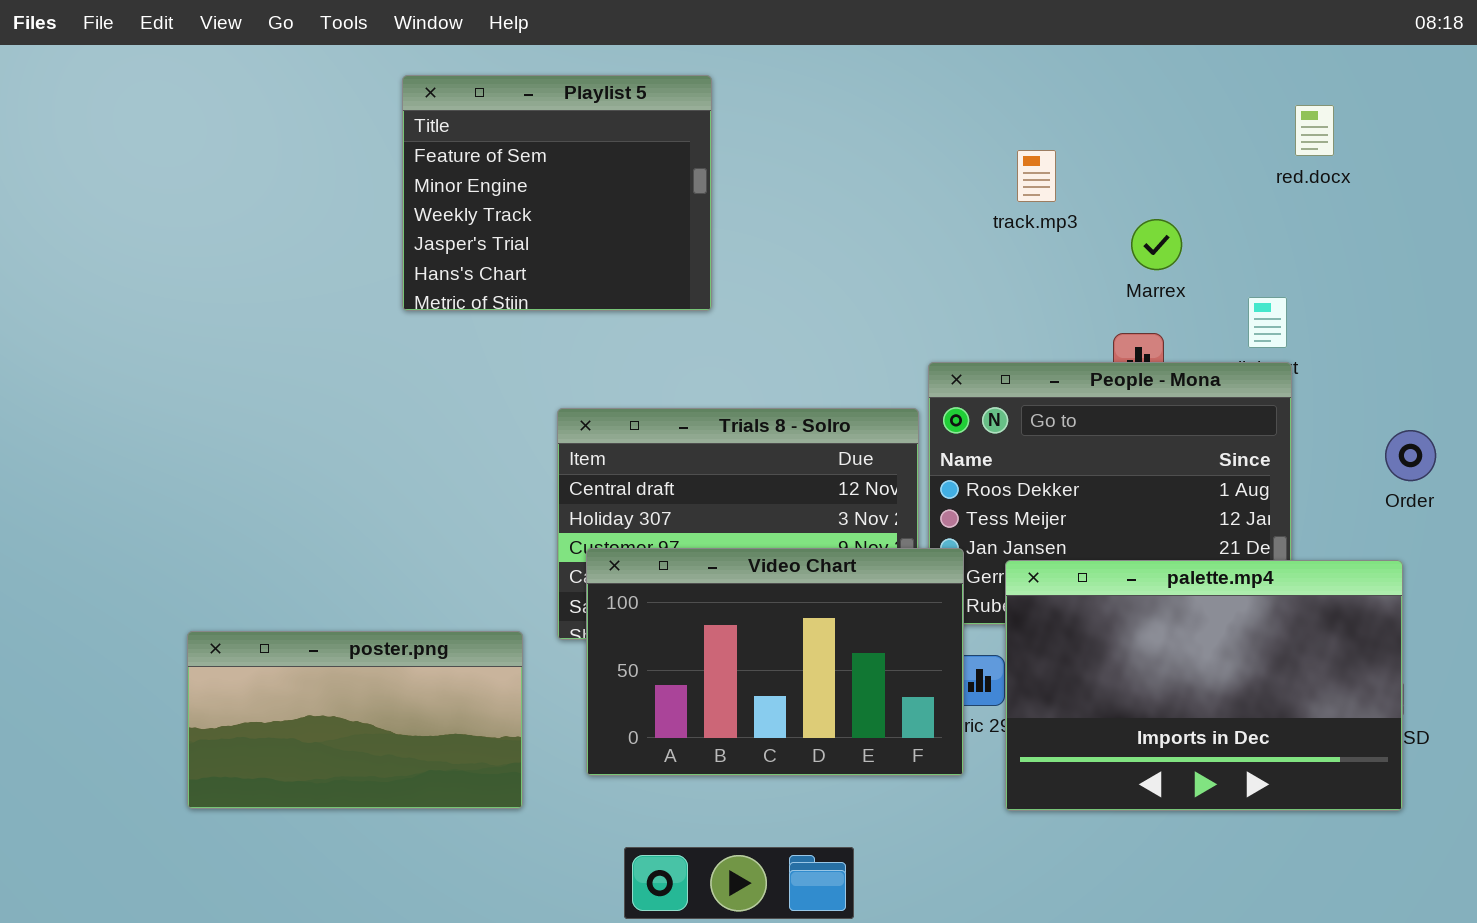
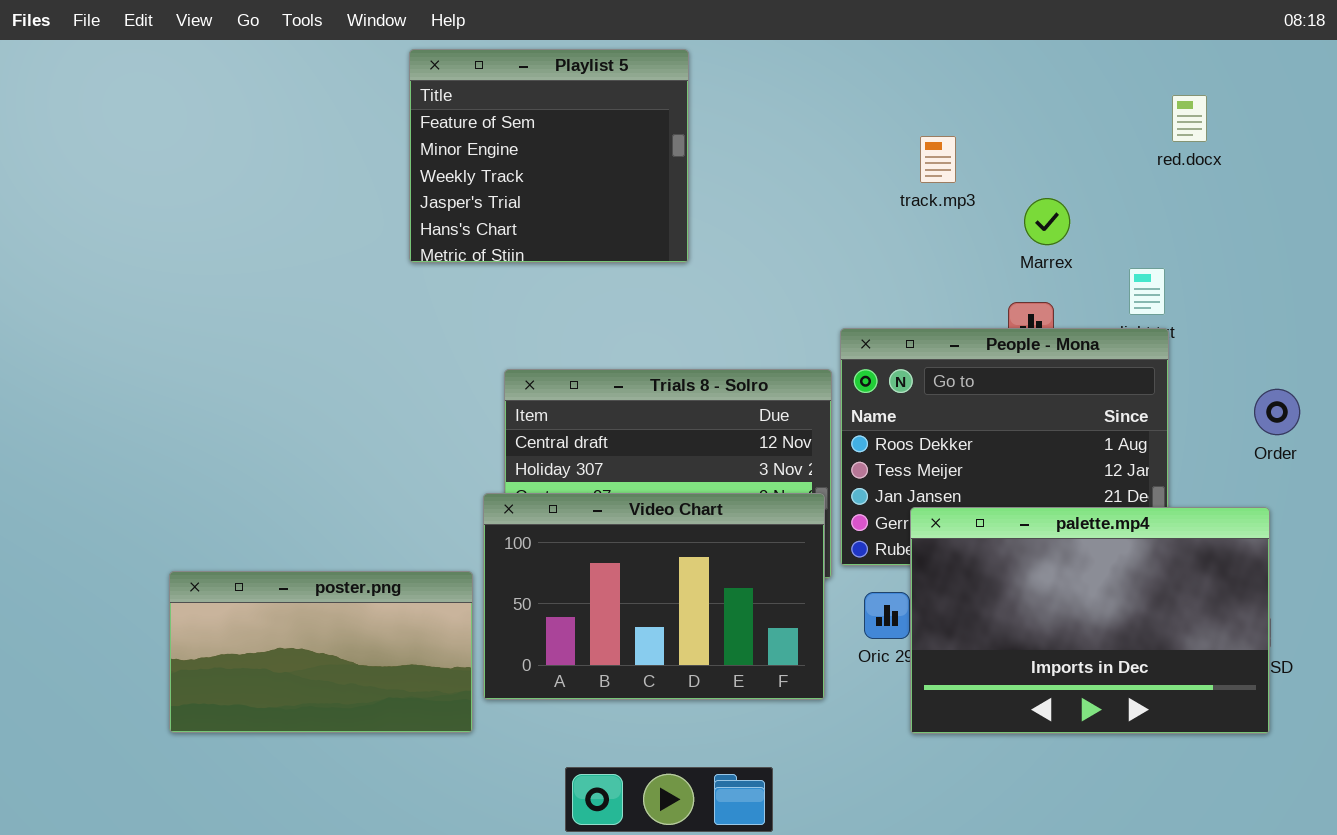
Playlist 5: [402,75,712,311] -> [409,49,689,263], moved
Video Chart: [586,548,964,776] -> [483,493,825,700], moved

